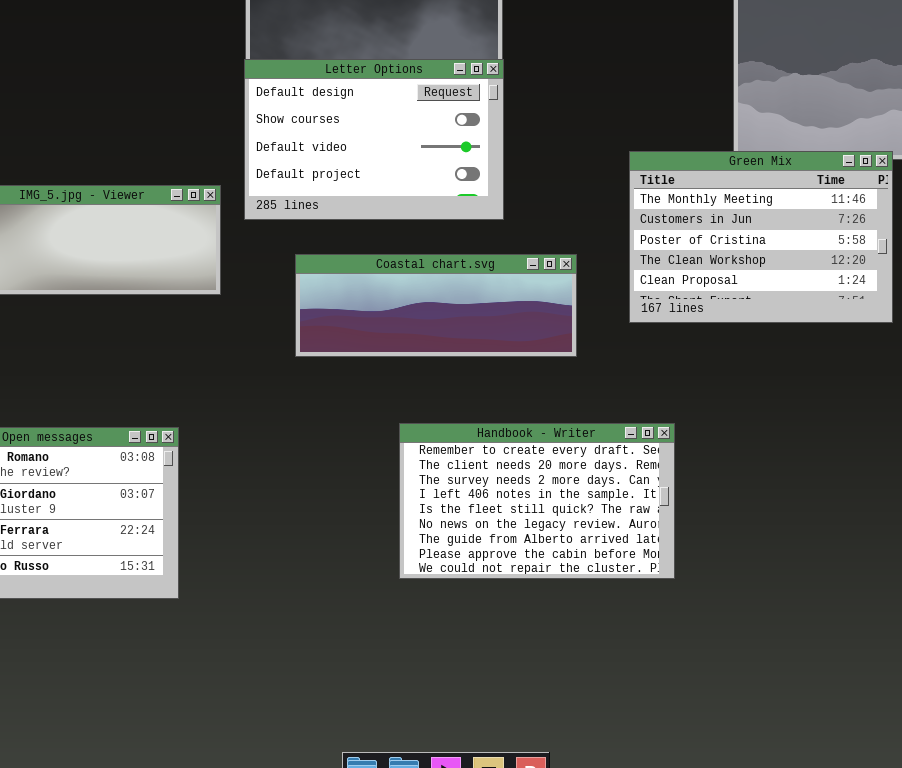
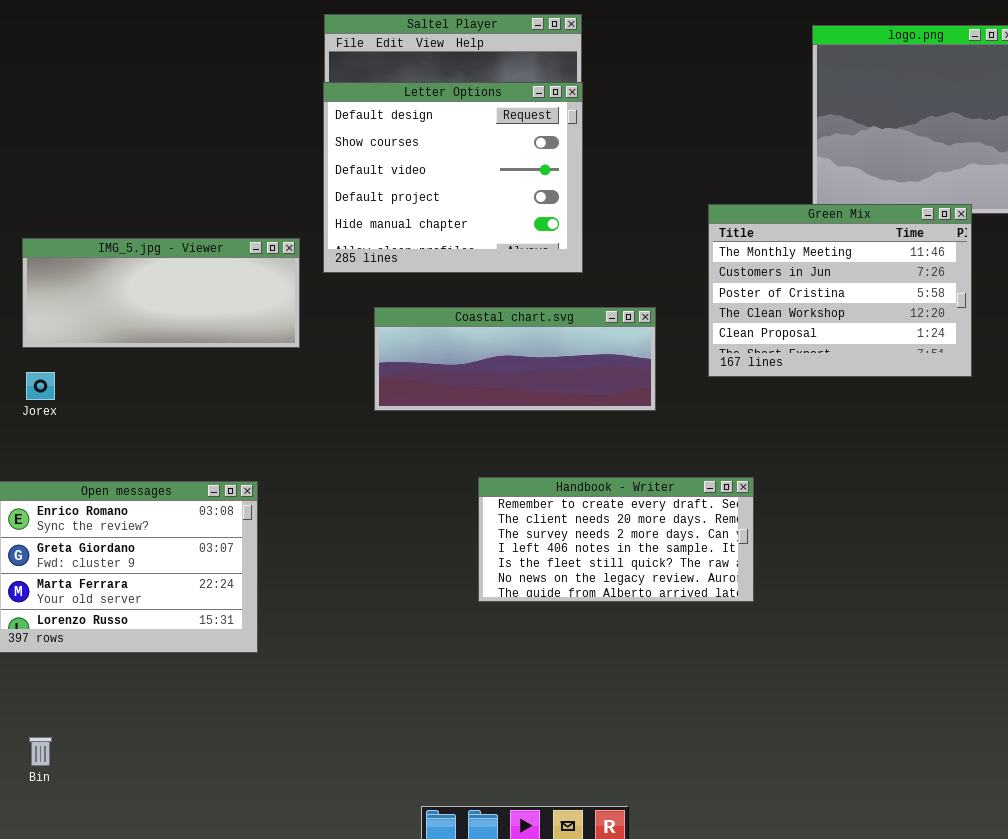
Letter Options: [244,59,504,220] -> [323,82,583,273], resized
Handbook - Writer: [399,423,675,579] -> [478,477,754,602], resized

